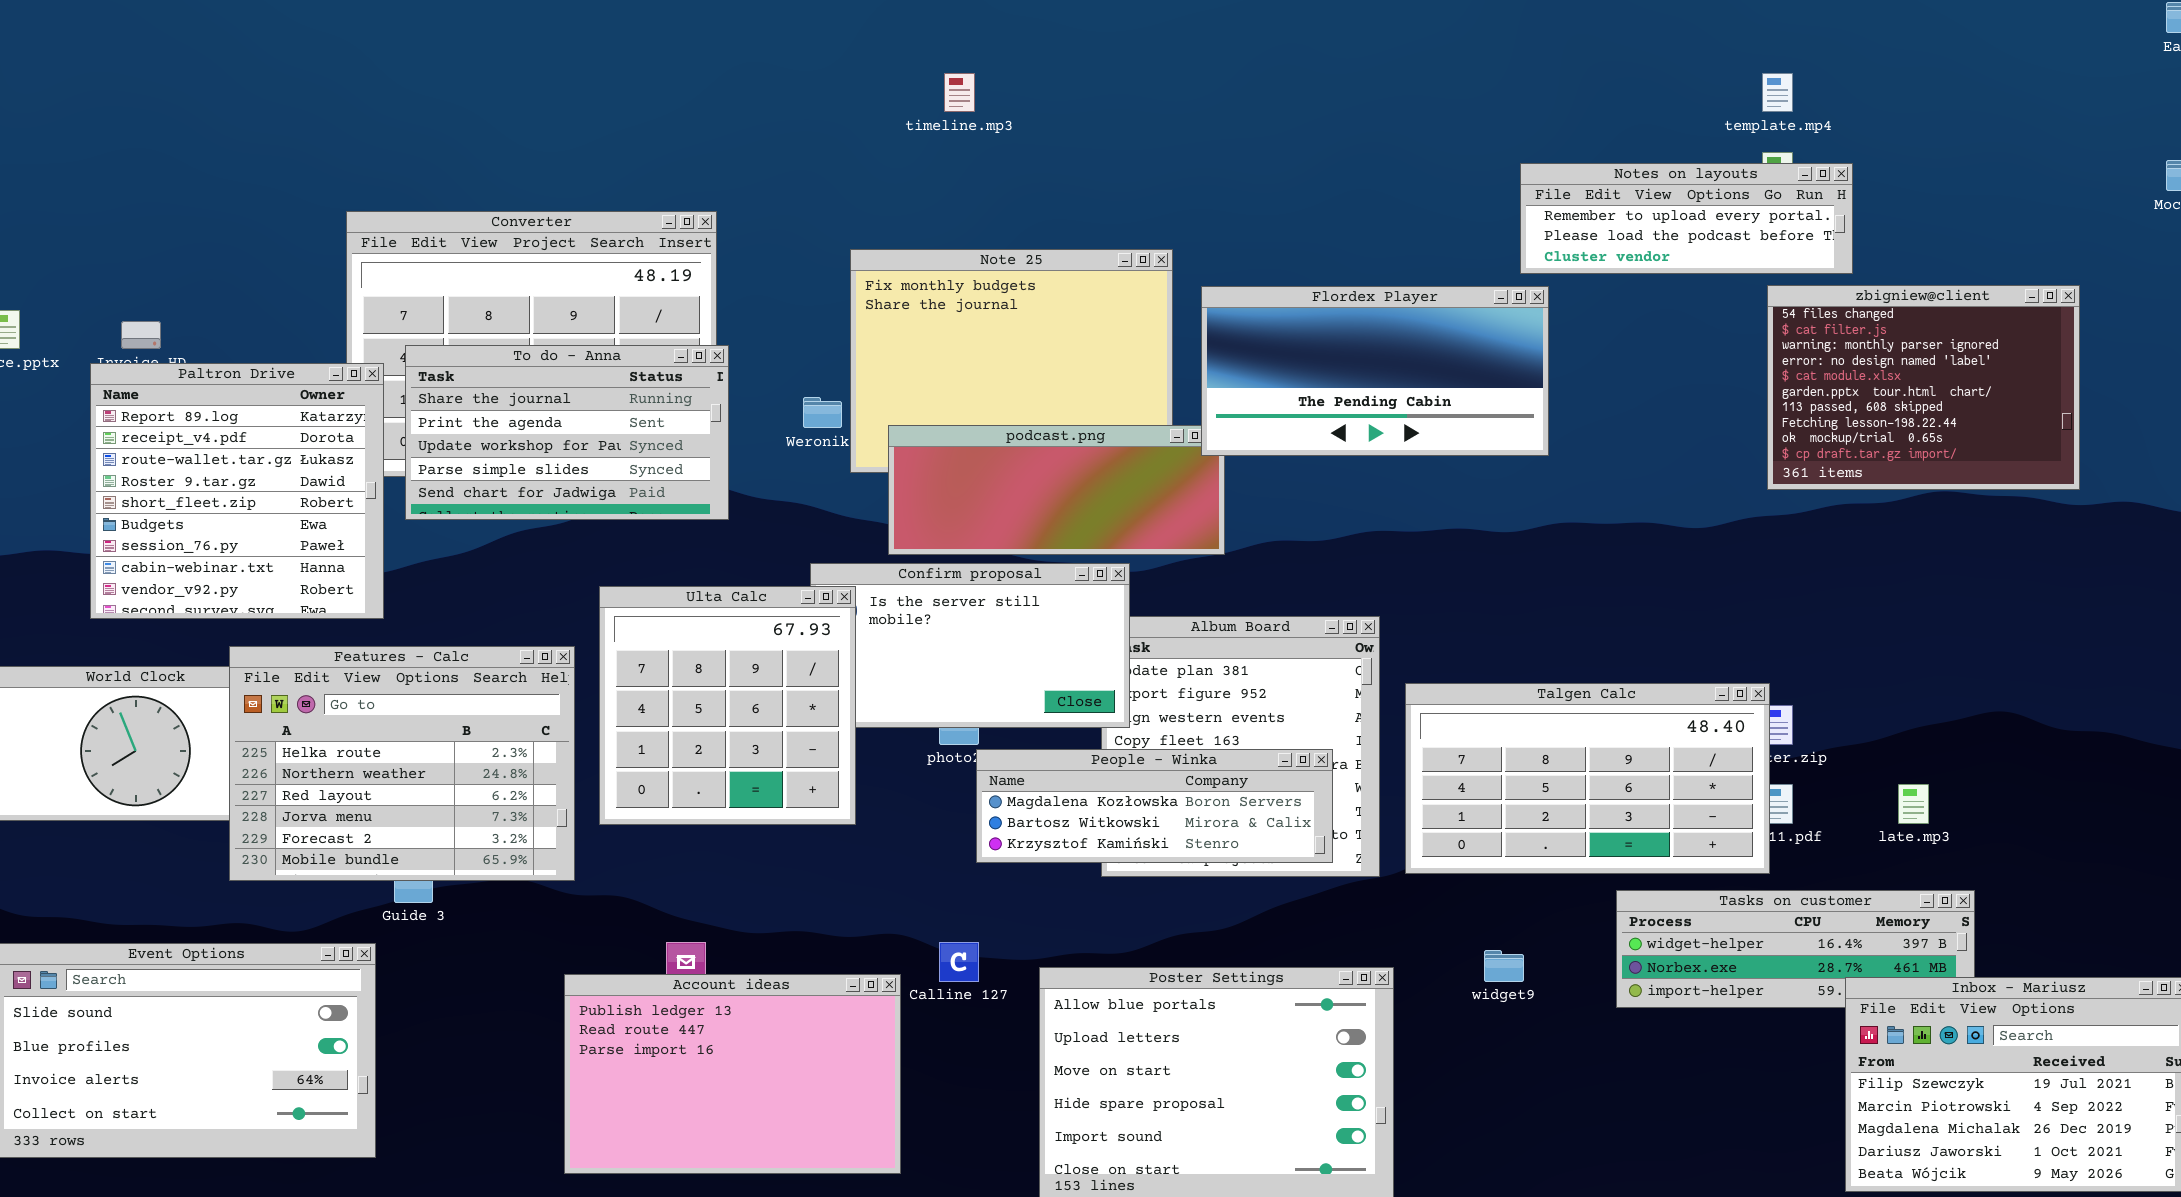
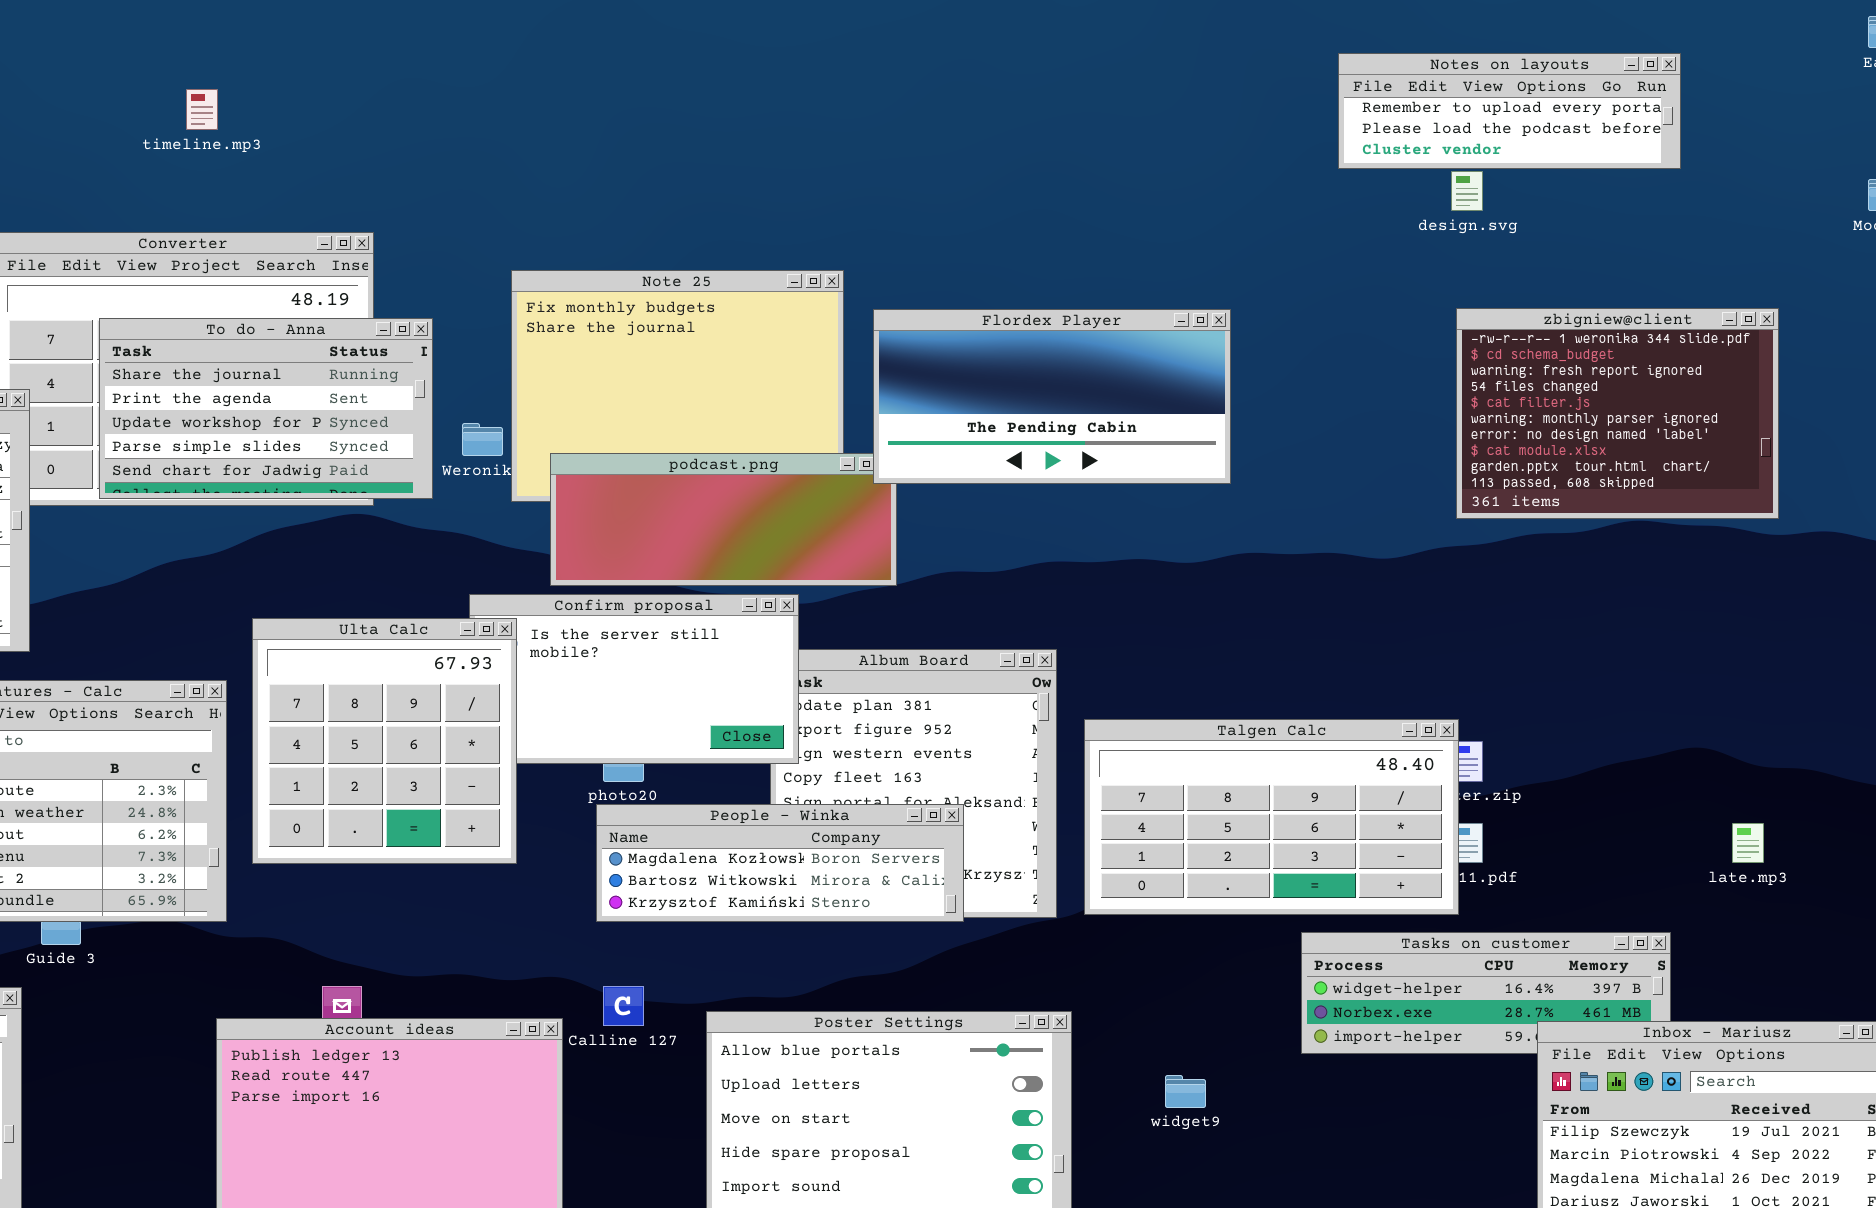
timeline.mp3: [944,73,975,112] -> [186,89,218,130], moved
Notes on layouts: [1520,163,1853,274] -> [1338,53,1681,169], moved
zbigniew@client: [1767,285,2080,490] -> [1456,308,1779,519], scrolled up 3 rows
To do - Anna: [405,345,729,520] -> [99,318,433,499], moved
People - Winka: [976,749,1333,863] -> [596,804,964,922], moved
late.mp3: [1898,784,1929,824] -> [1732,823,1764,863], moved
widget9: [1484,950,1524,982] -> [1165,1075,1206,1108], moved

